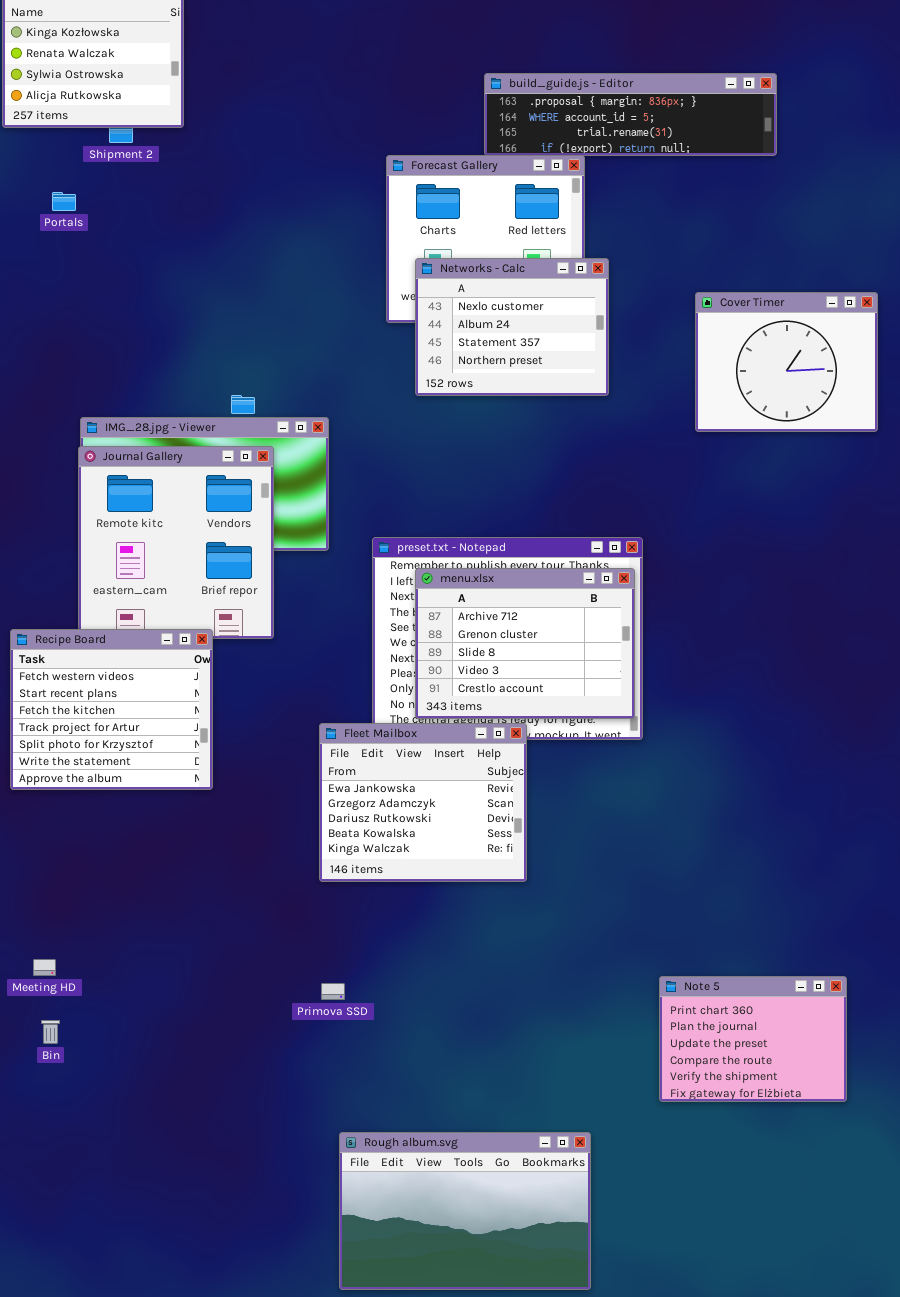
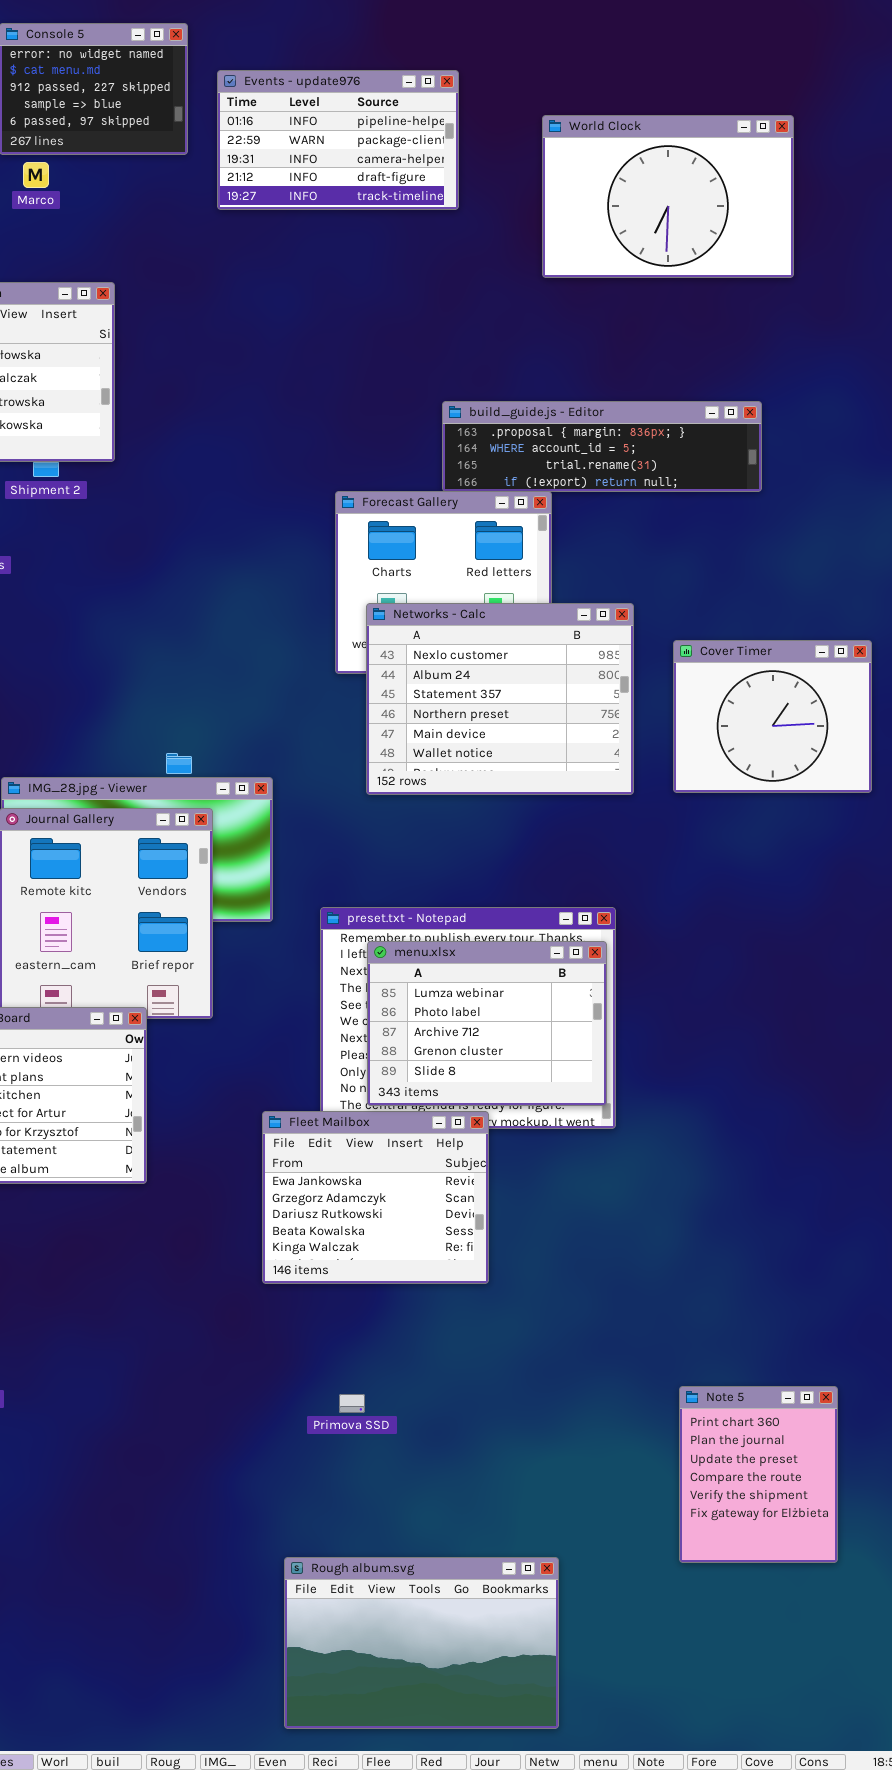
Networks - Calc: [415,258,609,396] -> [366,603,634,795], resized
menu.xlsx: [415,568,635,719] -> [367,941,607,1106], scrolled up 2 rows
Note 5: [659,976,847,1102] -> [679,1386,838,1563], resized
Primova SSD: [321,983,345,1000] -> [339,1394,365,1413], moved

